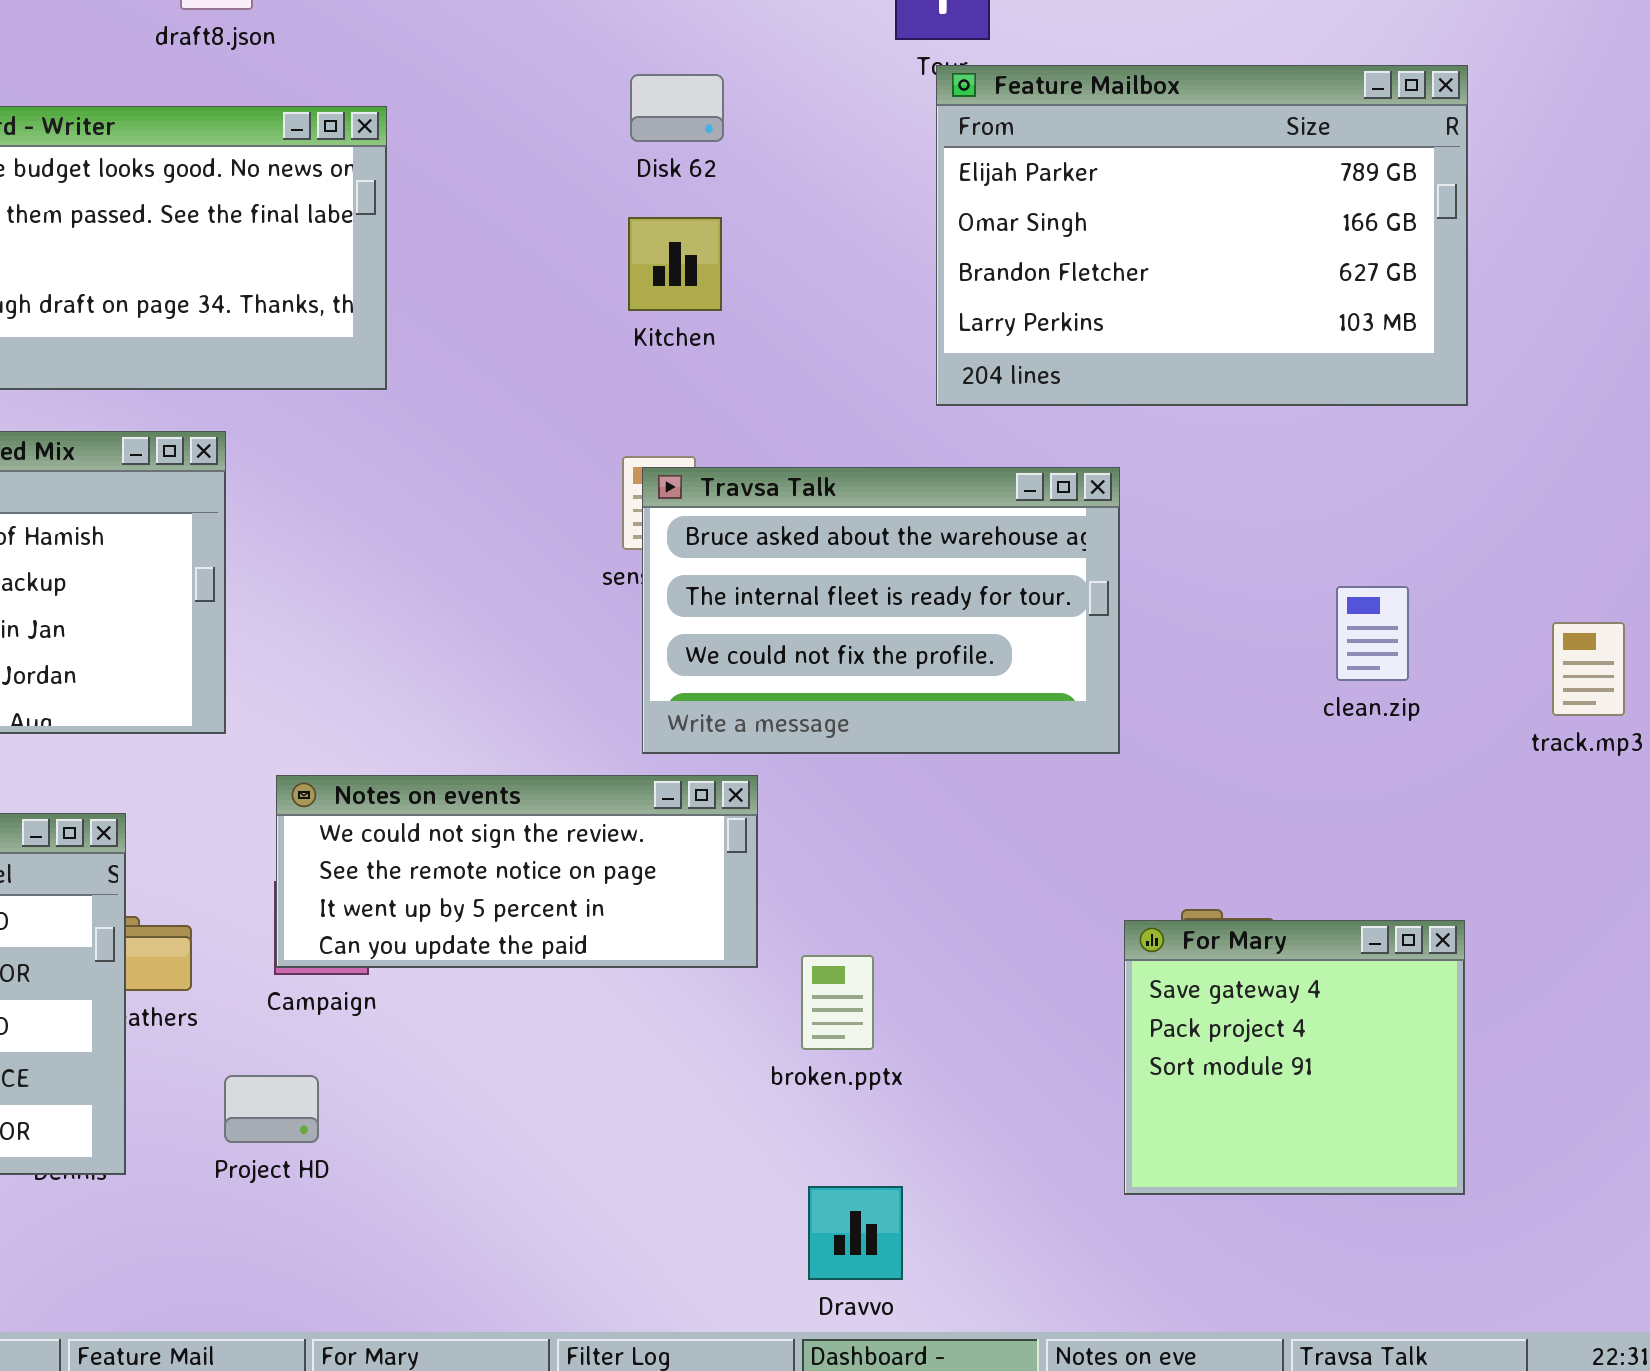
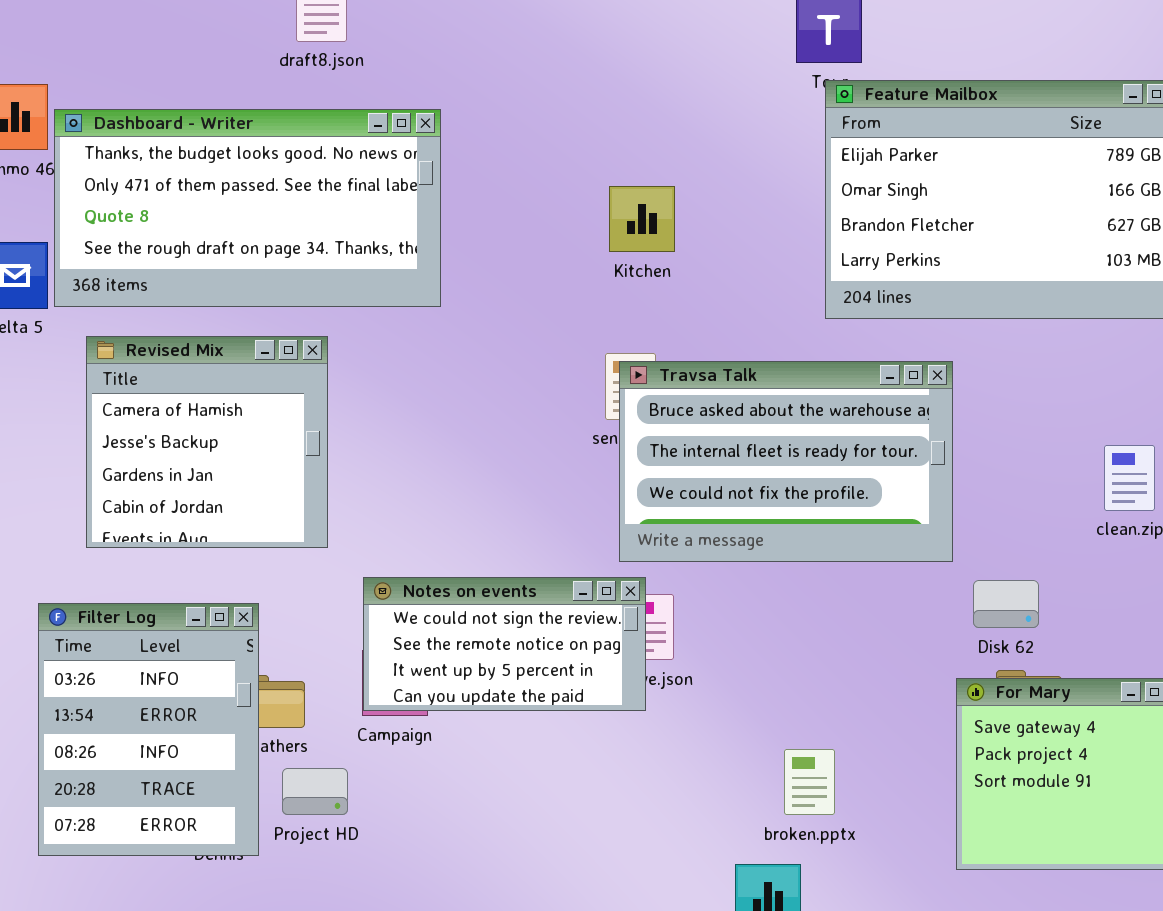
Disk 62: [630,74,724,142] -> [973,580,1039,628], moved
Notes on events: [276,775,758,968] -> [363,577,646,711], resized
broken.pptx: [801,955,874,1050] -> [784,749,835,815], moved
Project HD: [224,1075,319,1143] -> [282,768,348,815], moved

